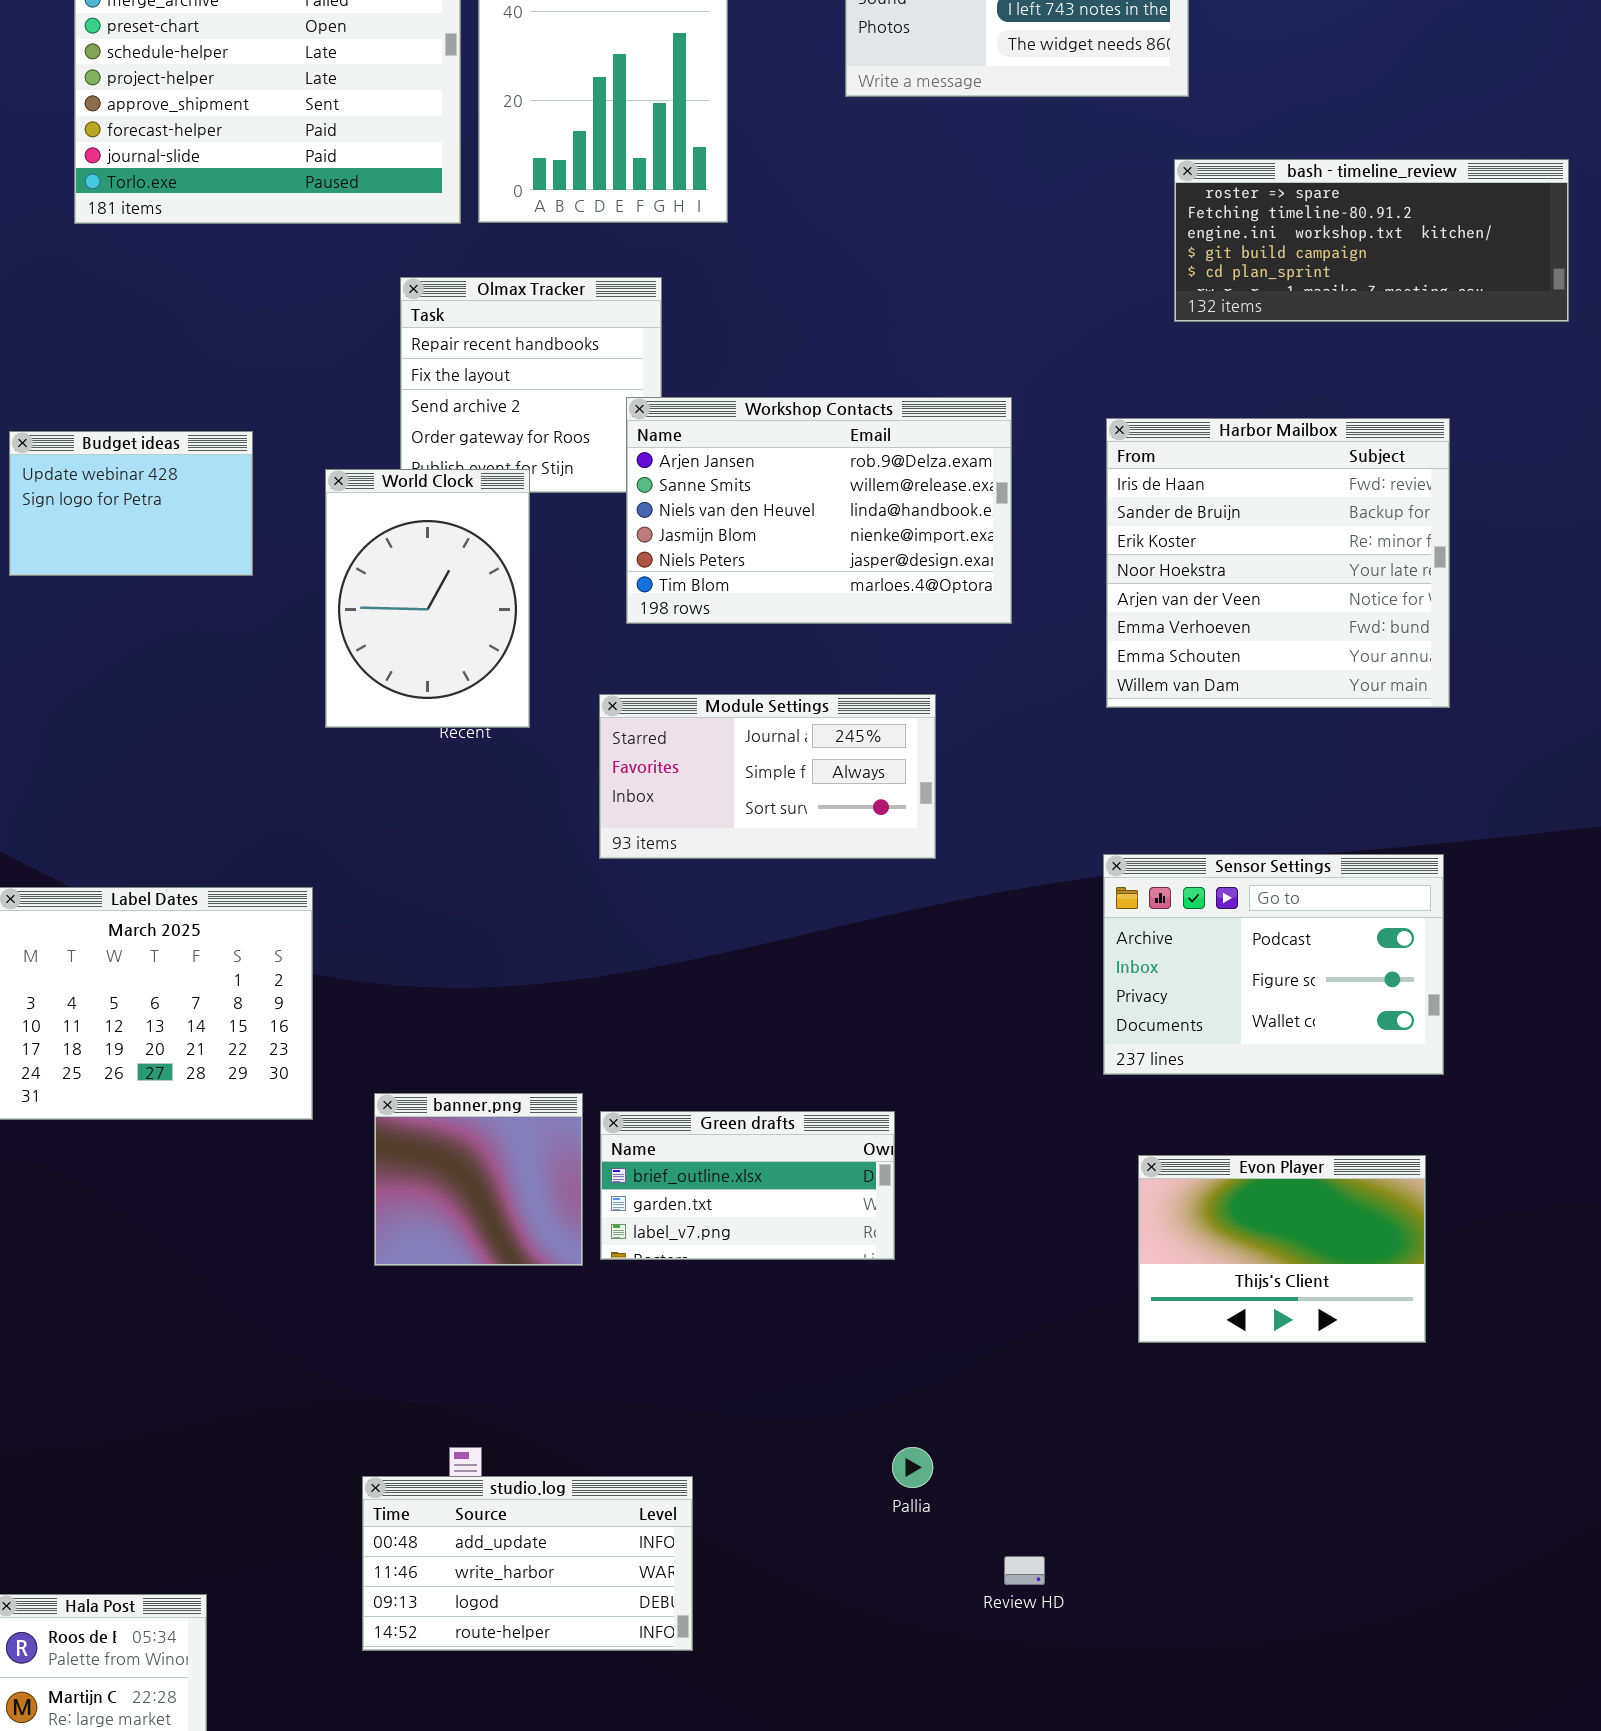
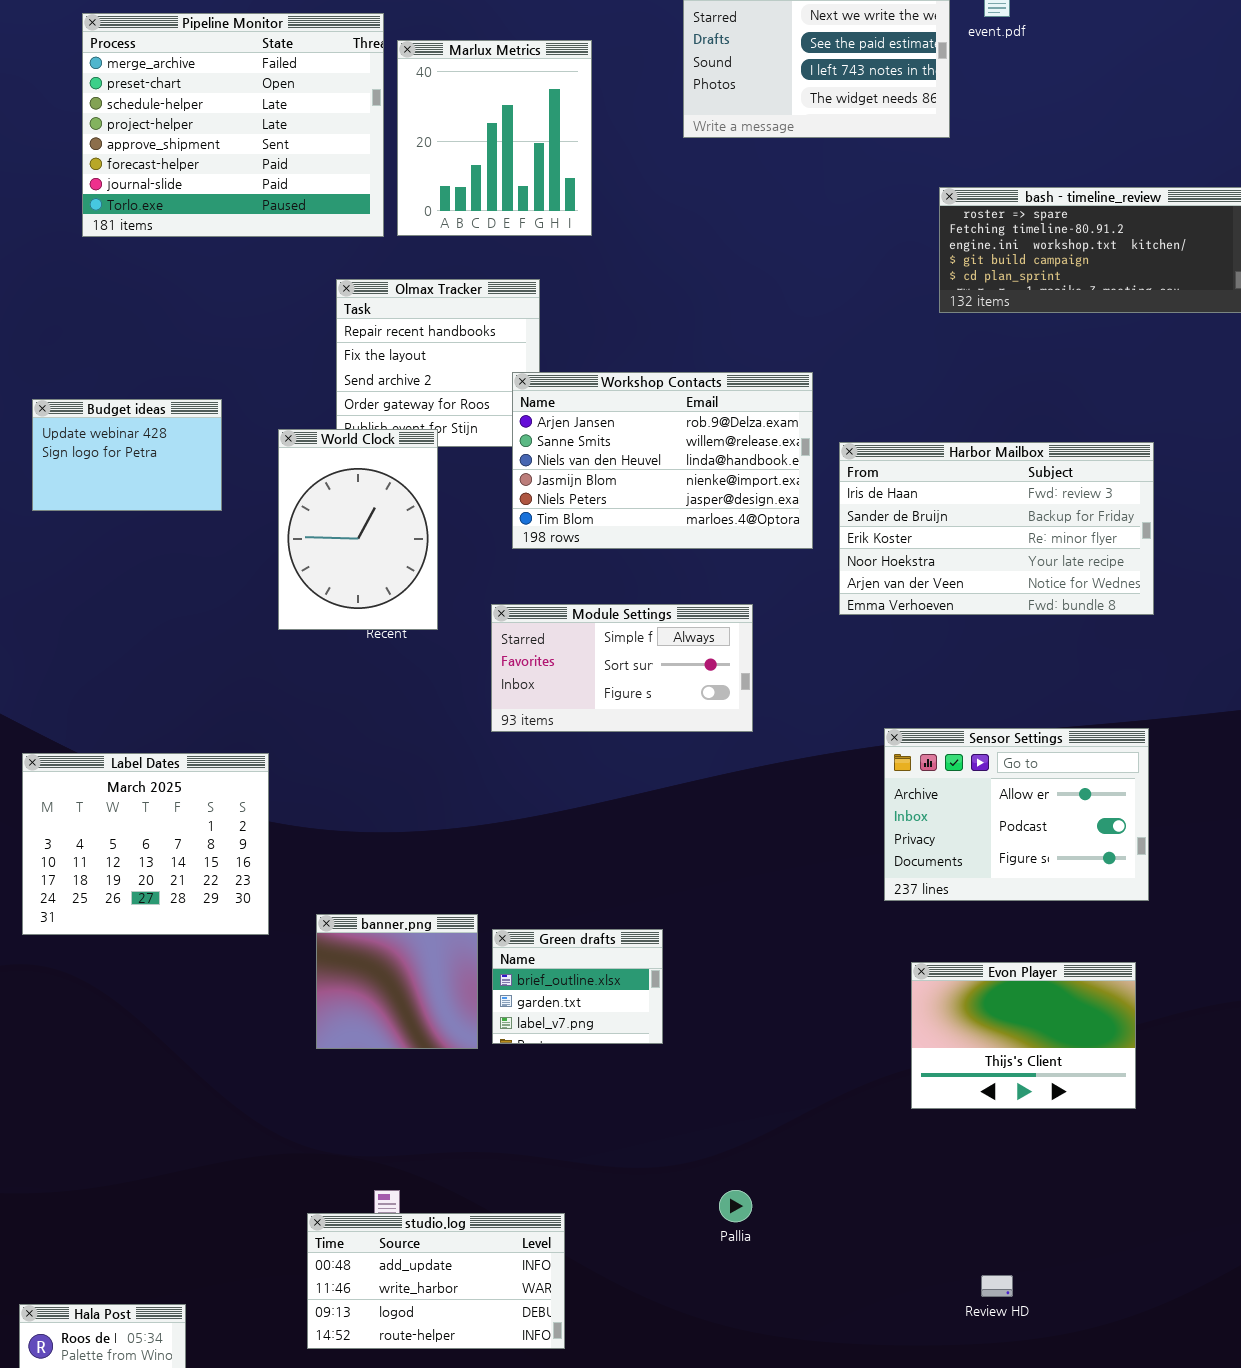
Harbor Mailbox: [1106,418,1450,708] -> [839,442,1154,615], resized
Module Settings: [599,694,936,859] -> [491,604,753,732], scrolled down 1 row
Sensor Settings: [1103,854,1444,1075] -> [884,728,1149,901], scrolled up 1 row
Green drafts: [600,1111,895,1260] -> [492,929,663,1044], resized
Review HD: [1004,1556,1045,1585] -> [981,1275,1013,1297], moved

